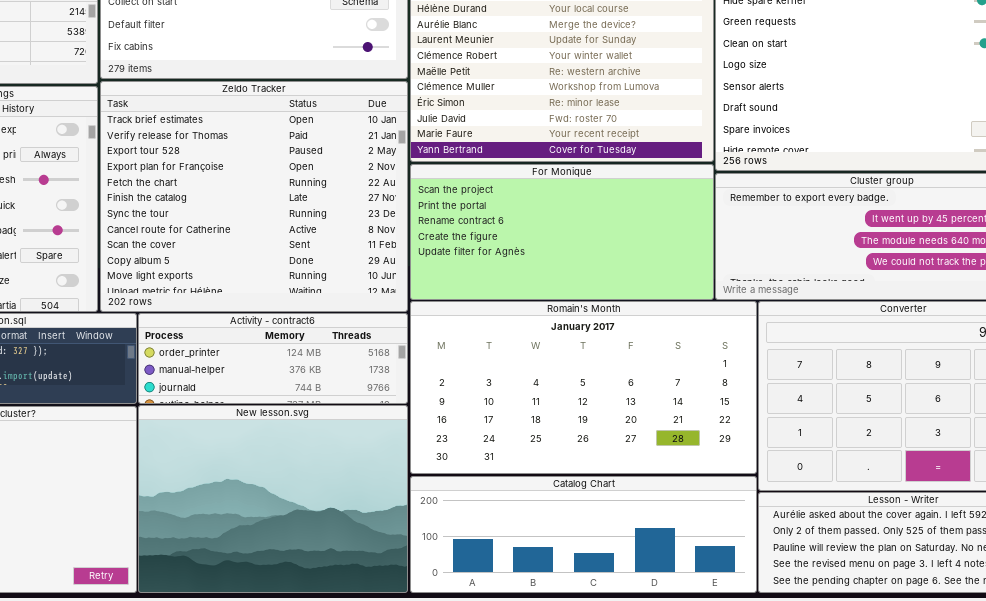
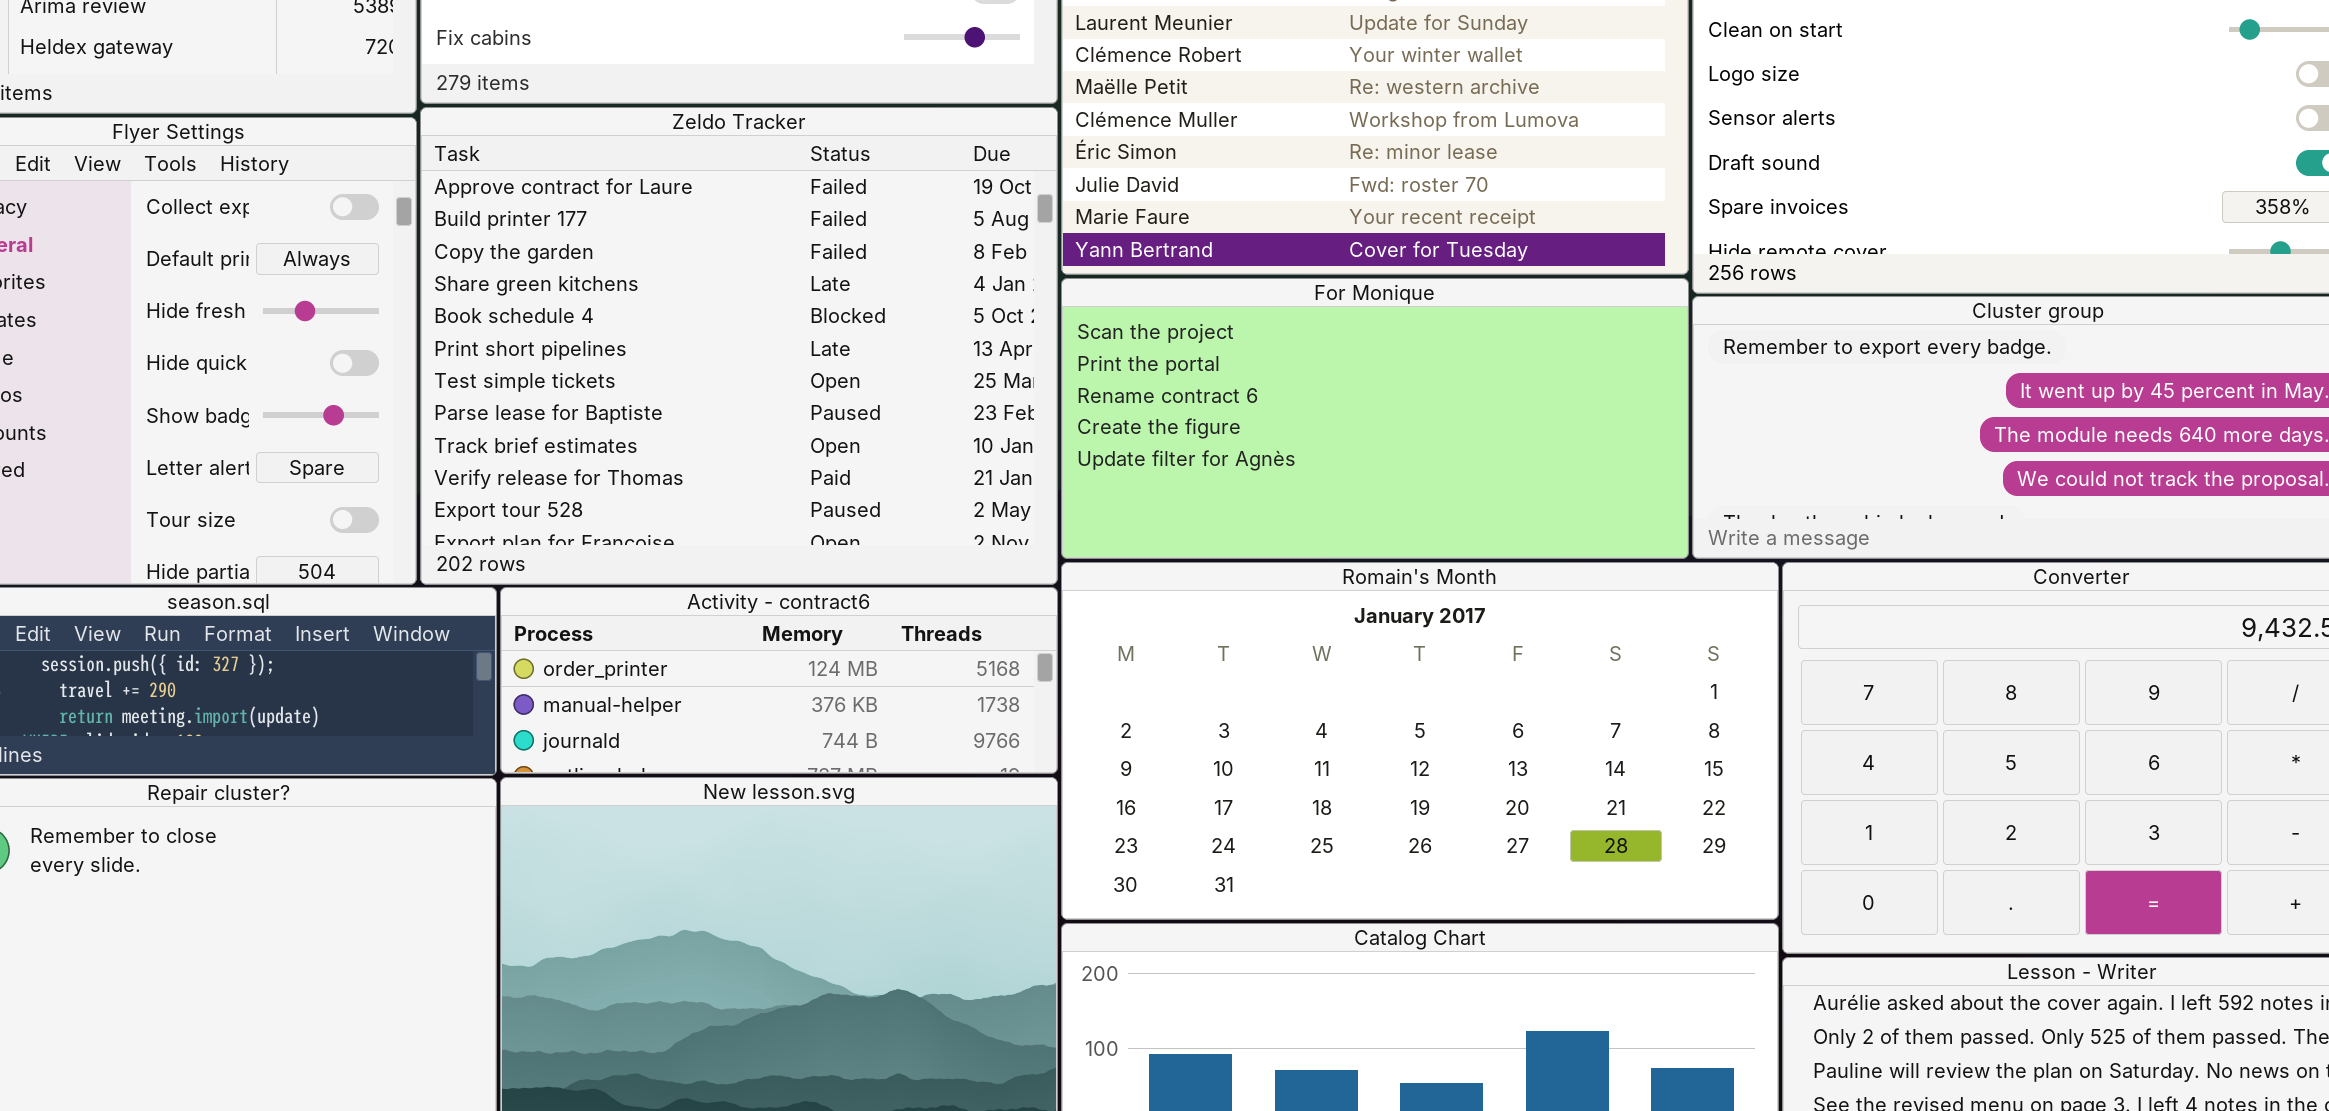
Zeldo Tracker: [100,81,408,312] -> [420,107,1058,585], scrolled up 8 rows

